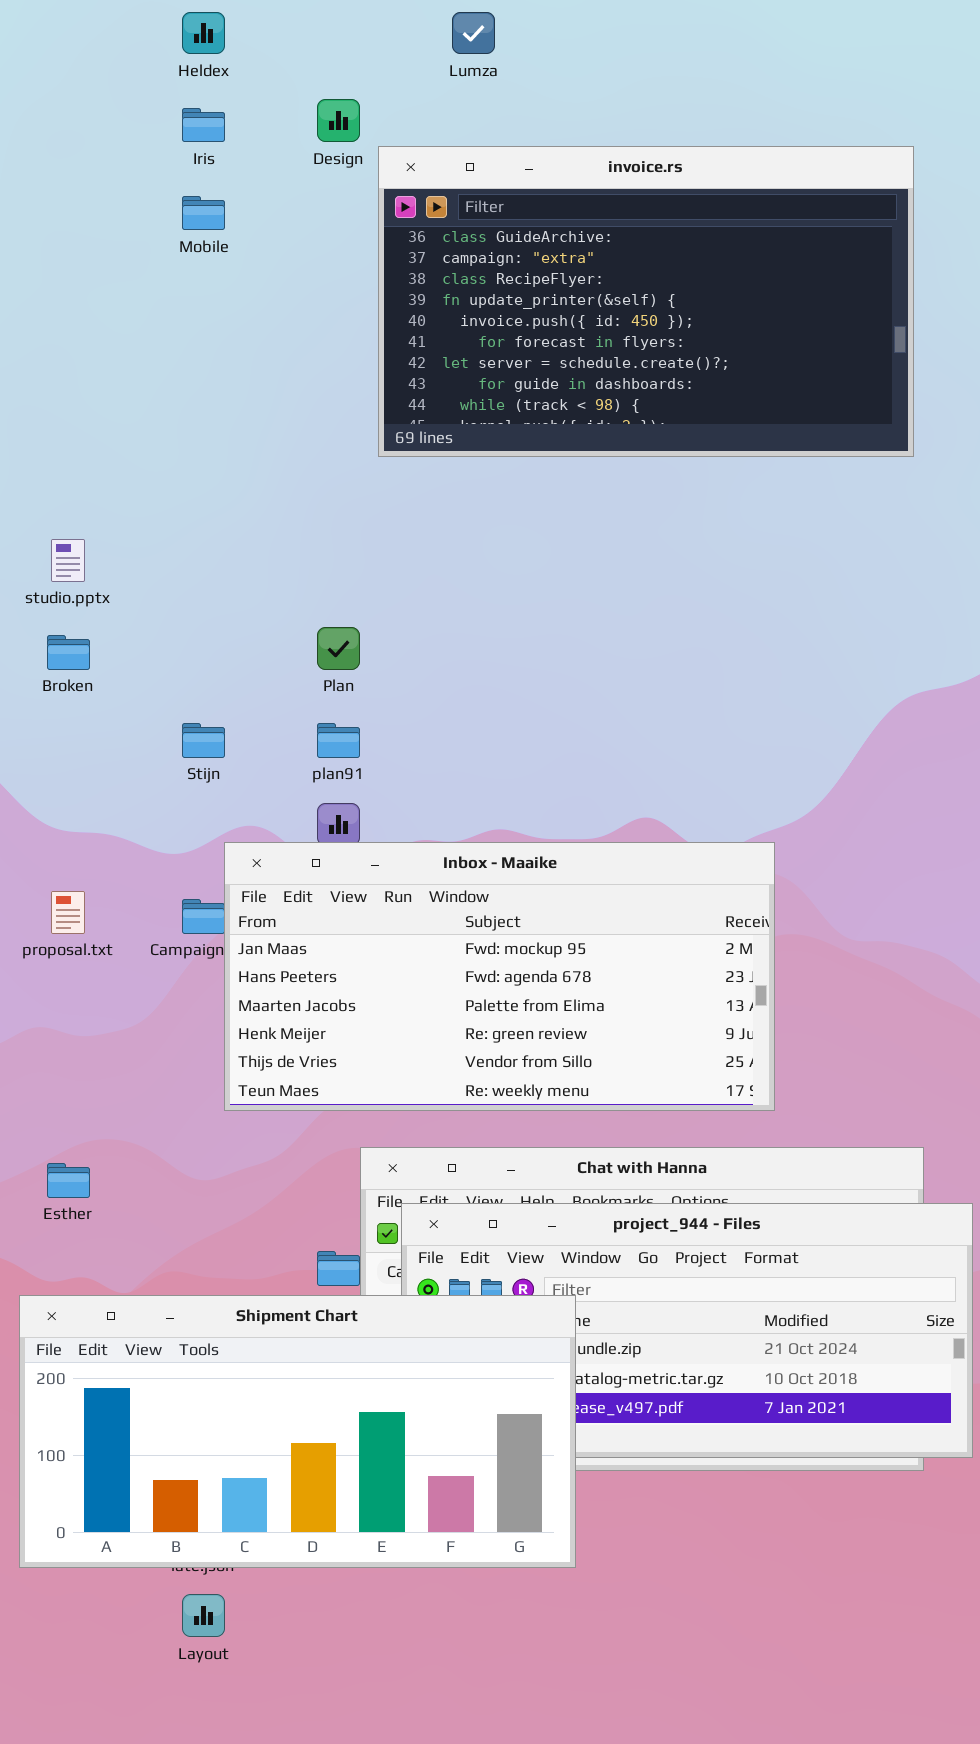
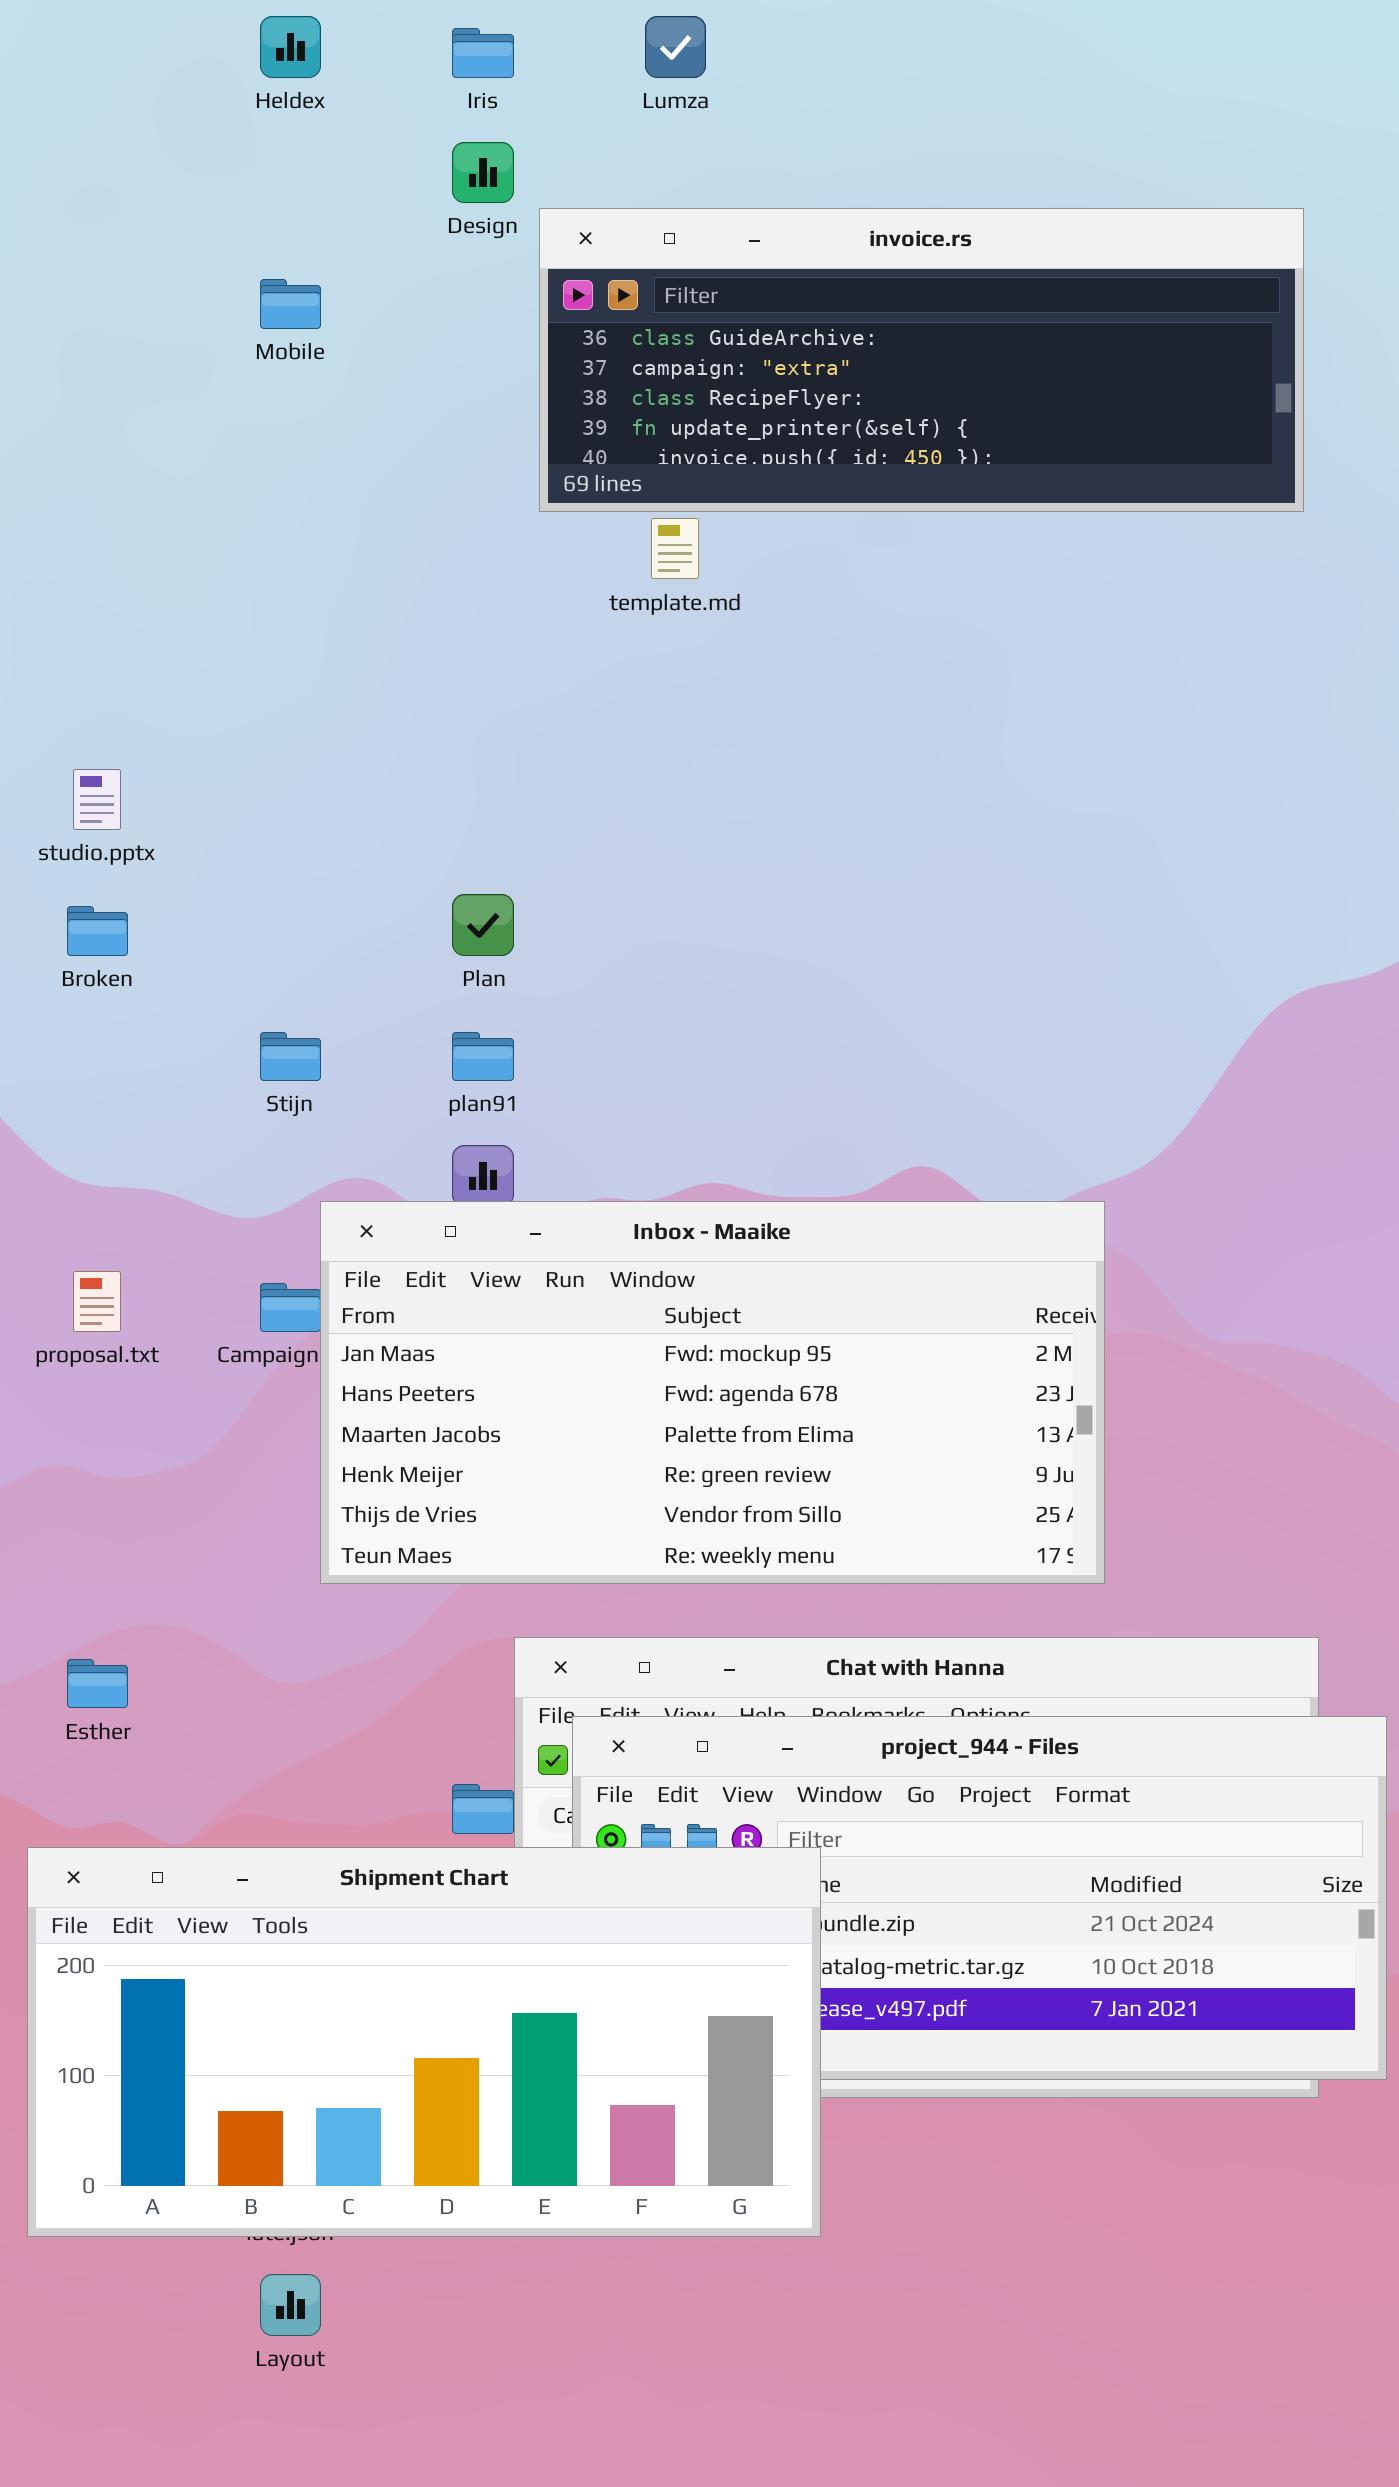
Iris: [182,108,225,142] -> [452,28,514,78], moved
invoice.rs: [378,146,914,457] -> [539,208,1304,512], resized

